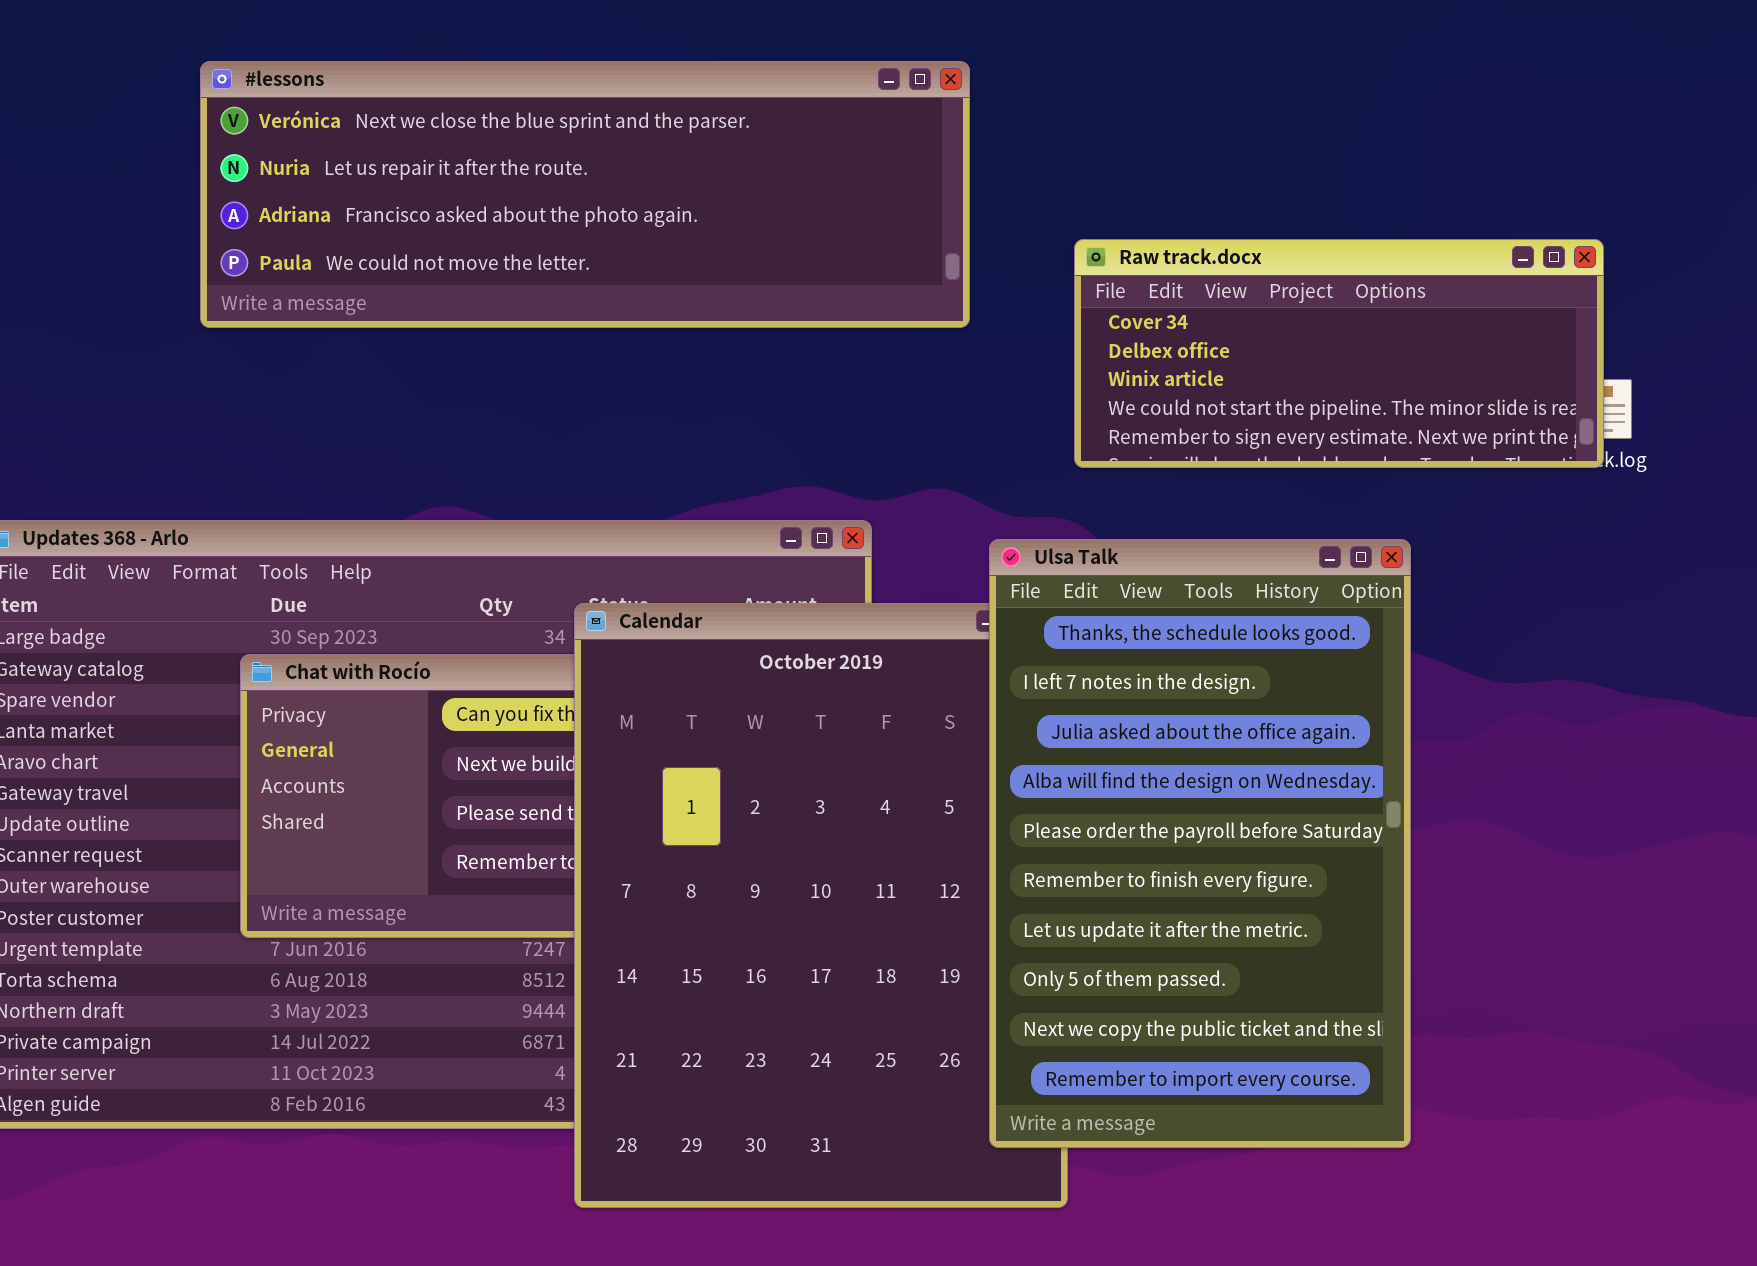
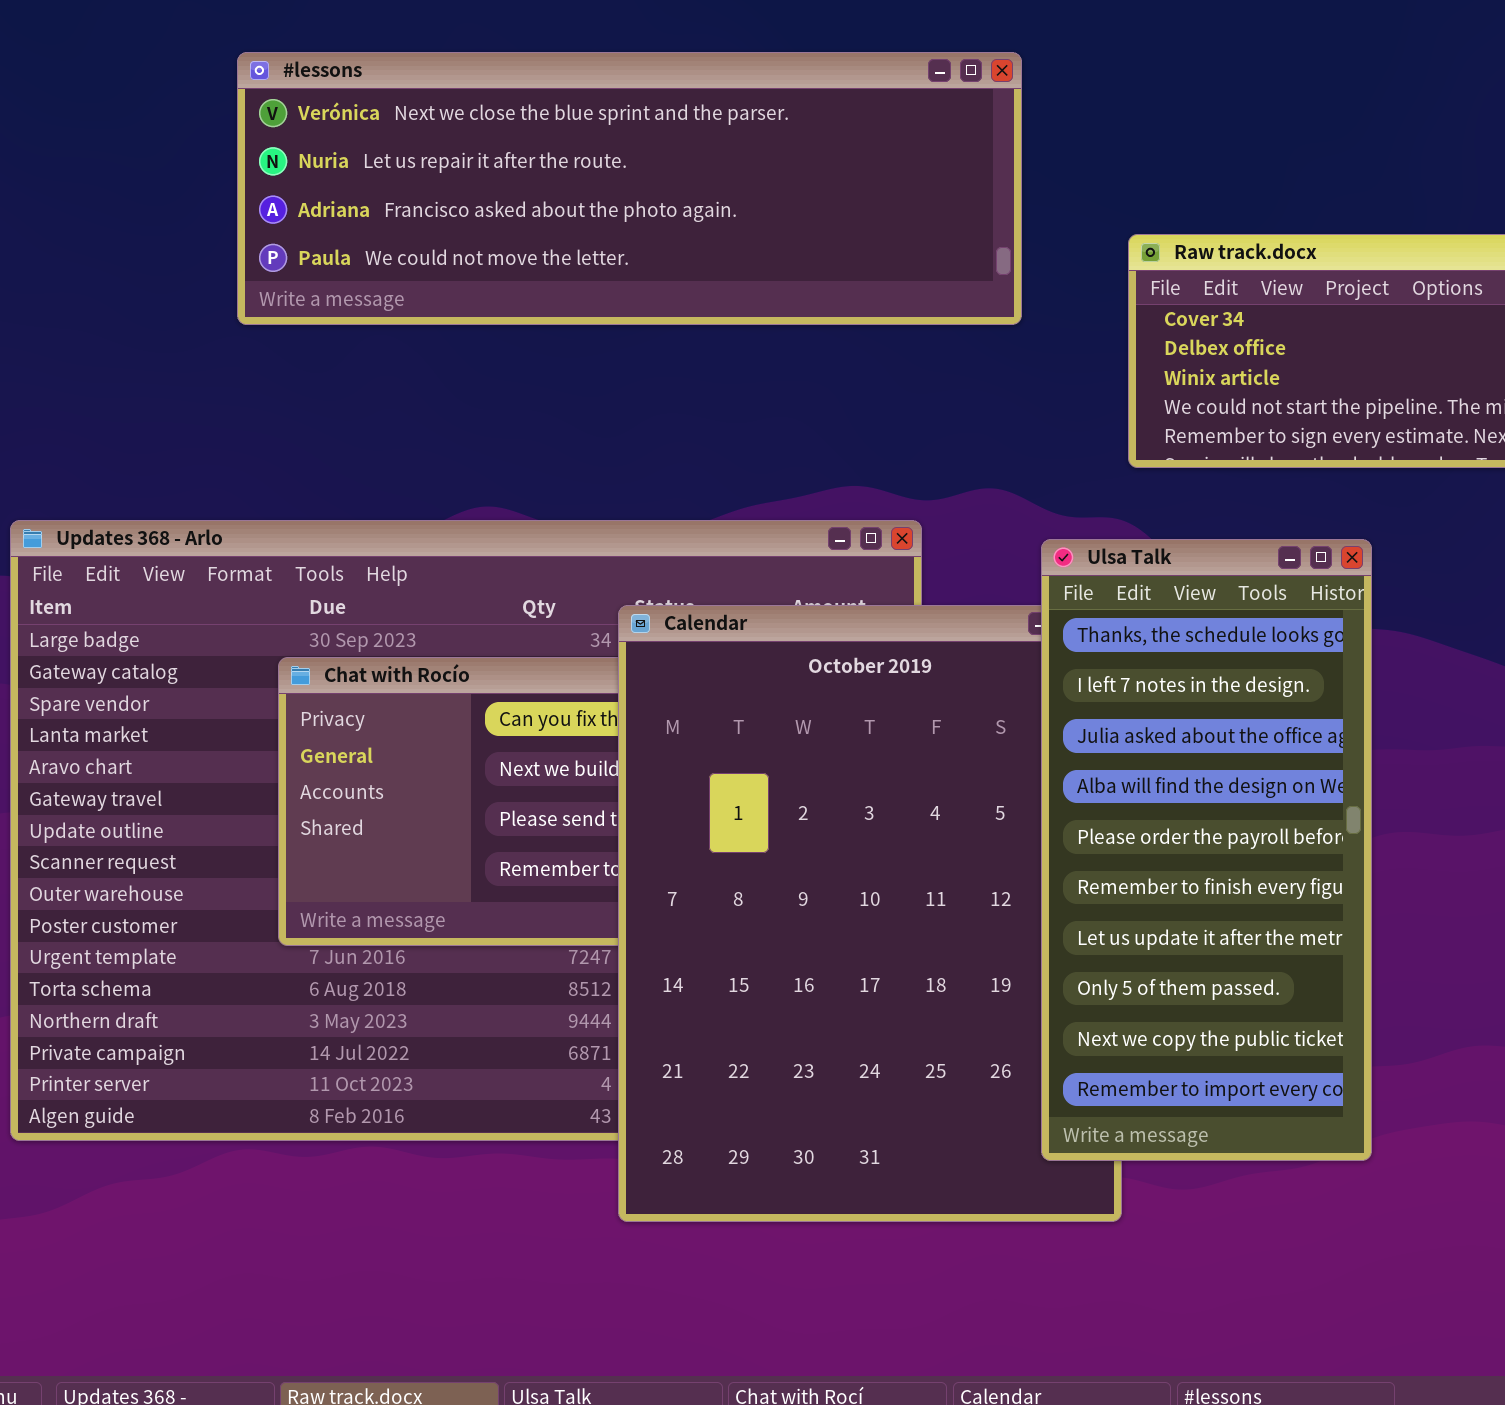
Ulsa Talk: [989,539,1411,1148] -> [1041,539,1372,1161], resized

